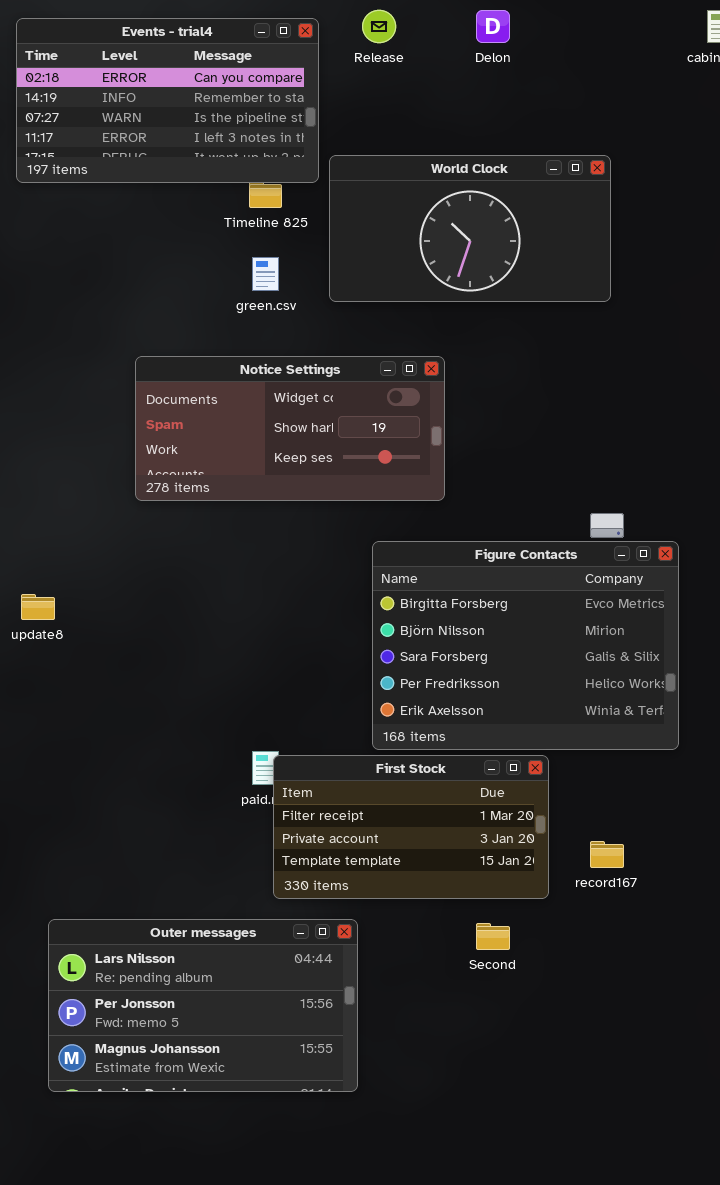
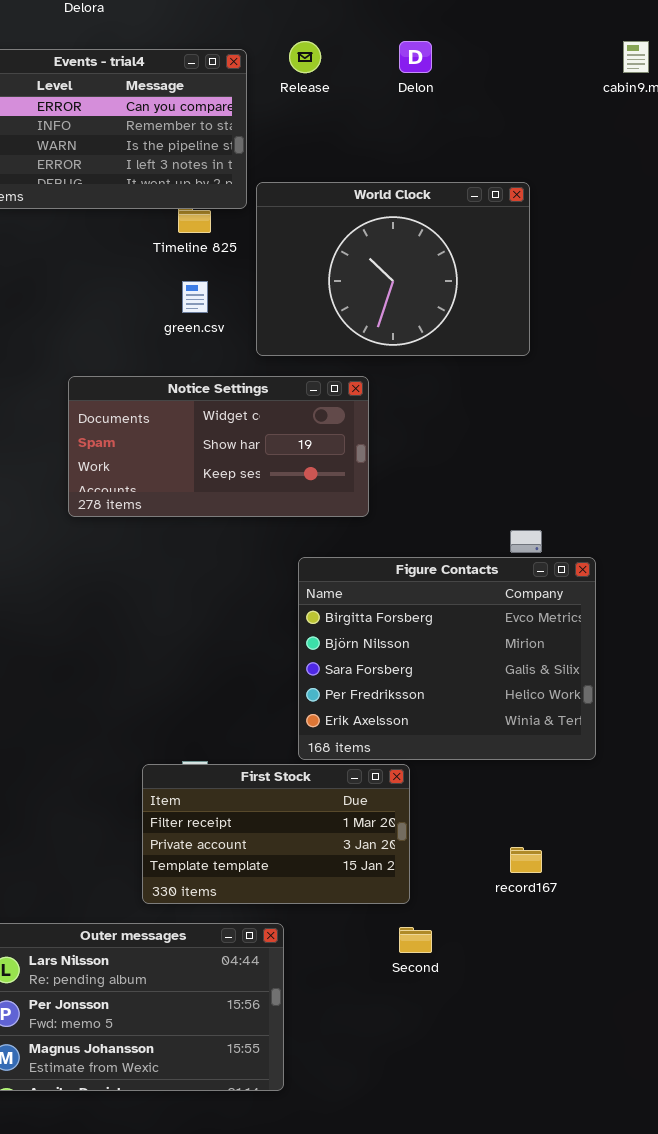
World Clock: [329,155,611,302] -> [256,182,530,356], resized
First Stock: [273,755,549,899] -> [142,764,410,904], moved

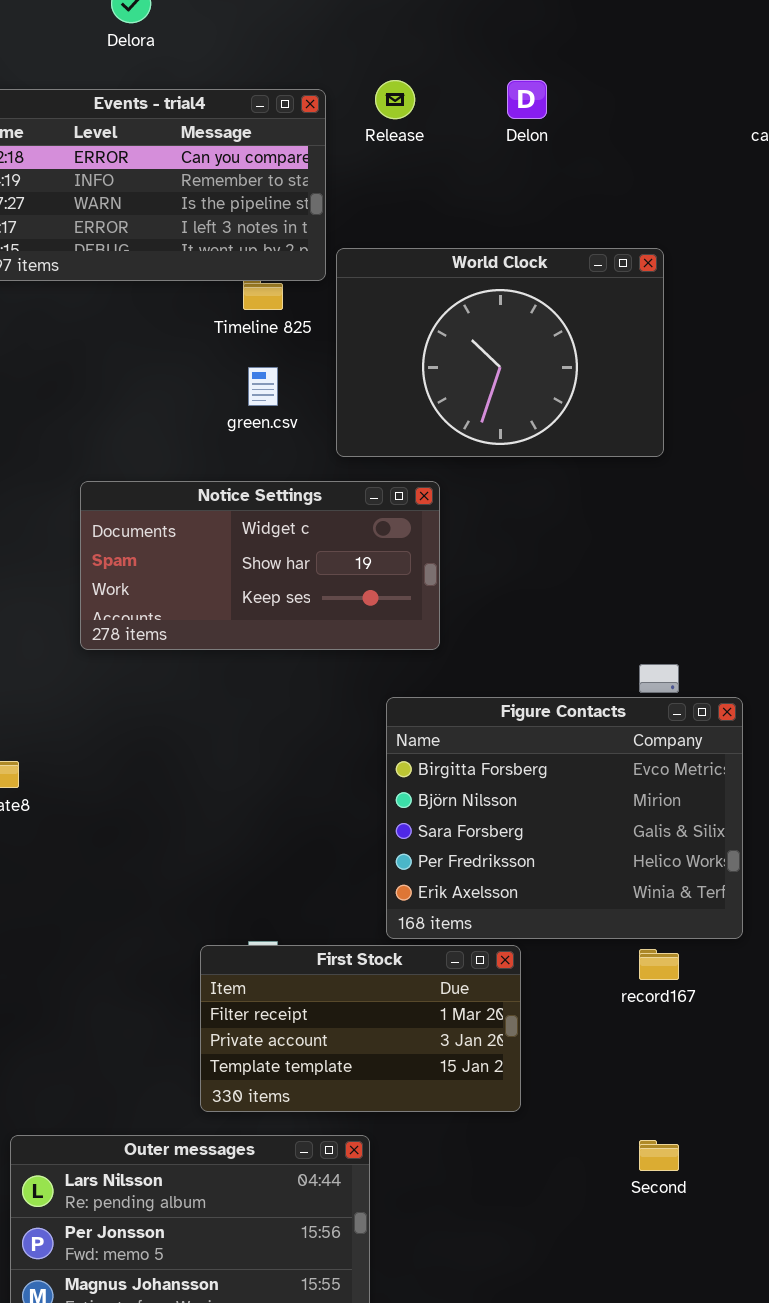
Notice Settings: [68,376,369,517] -> [80,481,440,650], moved
record167: [510,847,542,873] -> [639,949,679,980], moved
Second: [399,927,432,953] -> [639,1140,679,1171], moved

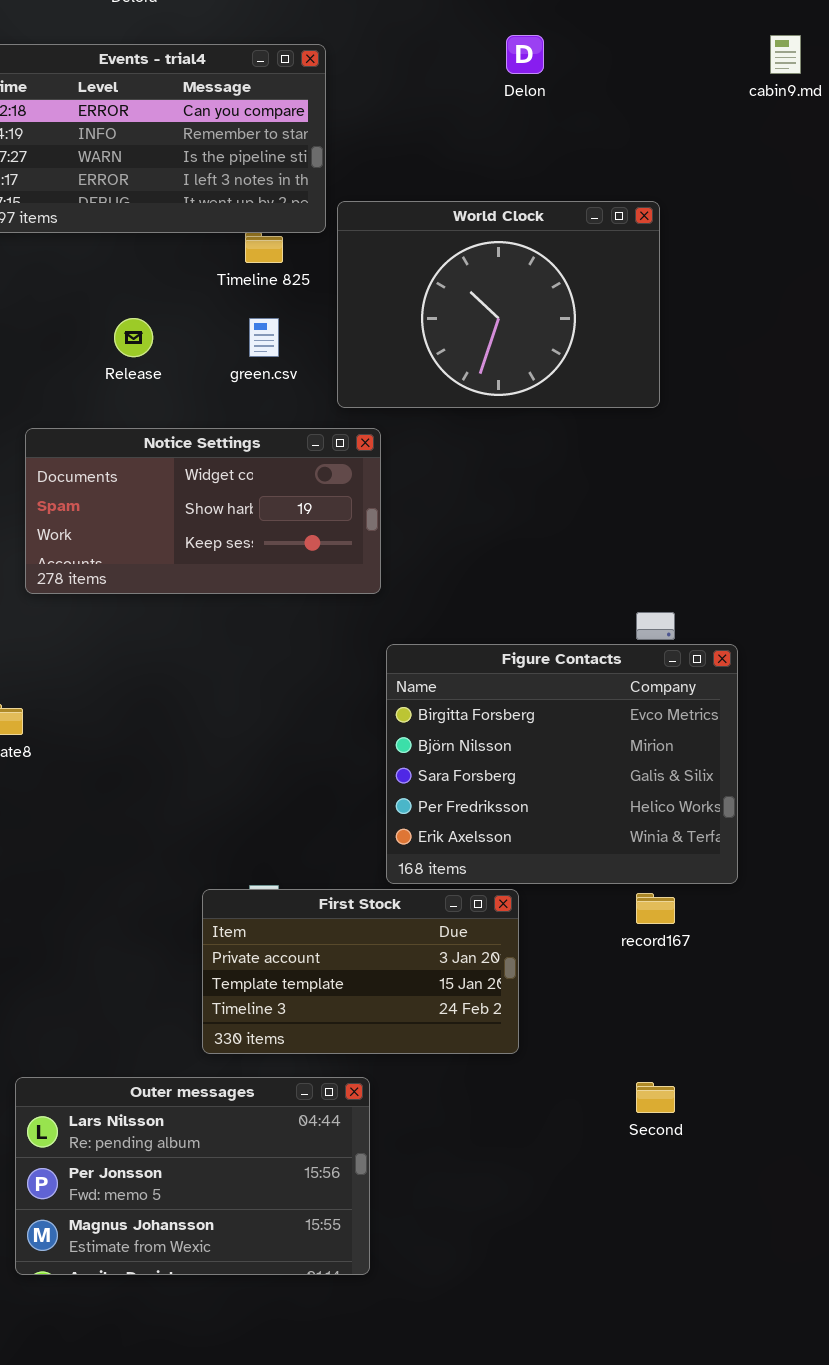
Release: [375,80,415,119] -> [114,318,153,357], moved
Notice Settings: [80,481,440,650] -> [25,428,381,594], moved
First Stock: [200,945,521,1112] -> [202,889,519,1054], scrolled down 1 row

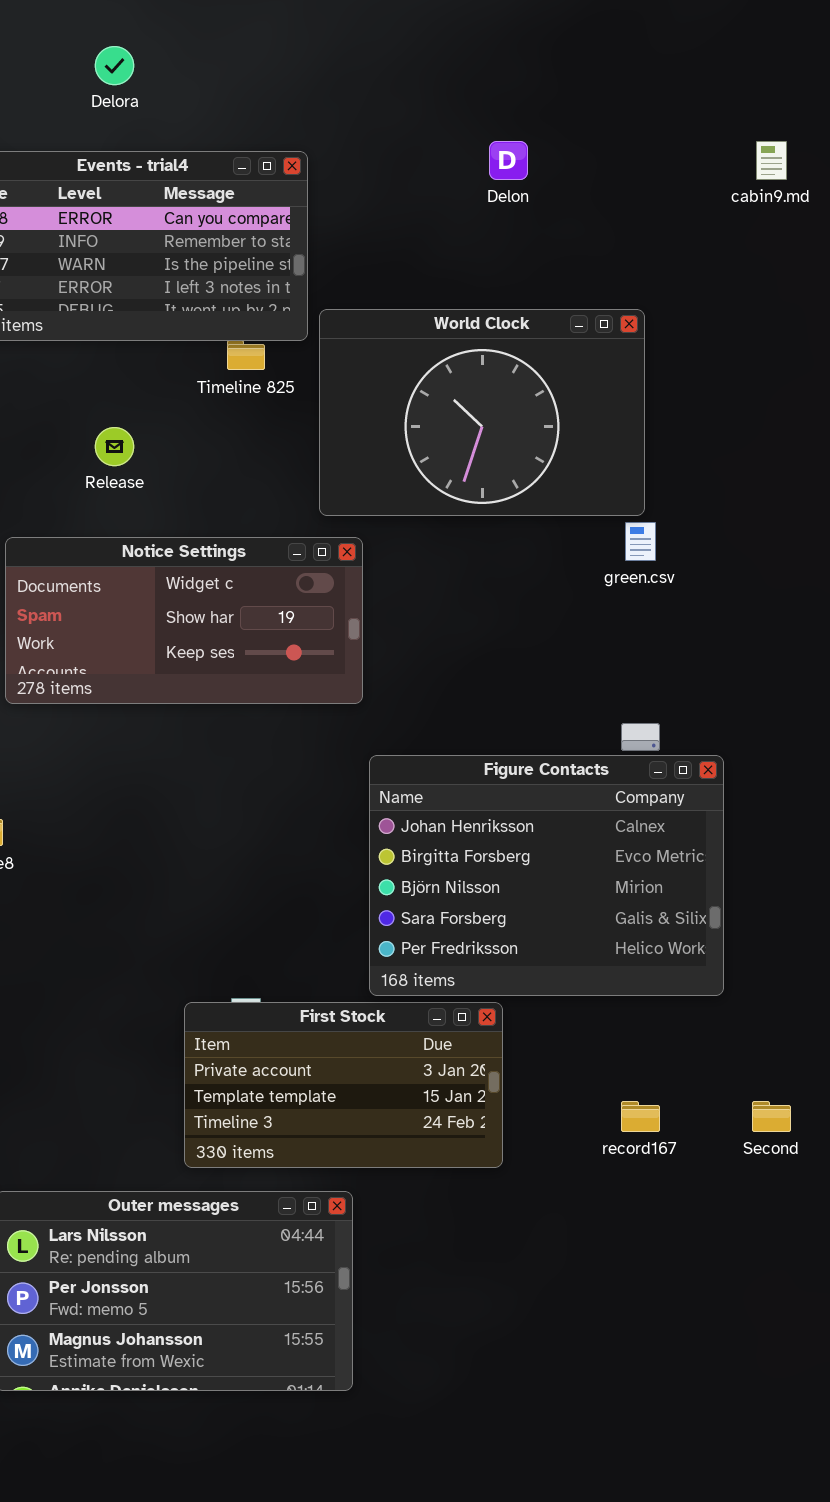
green.csv: [249,318,279,357] -> [625,522,656,561], moved
Figure Contacts: [386,644,738,884] -> [369,755,724,996], scrolled up 1 row
record167: [636,893,675,924] -> [621,1101,660,1132], moved
Second: [636,1082,675,1113] -> [752,1101,791,1132], moved

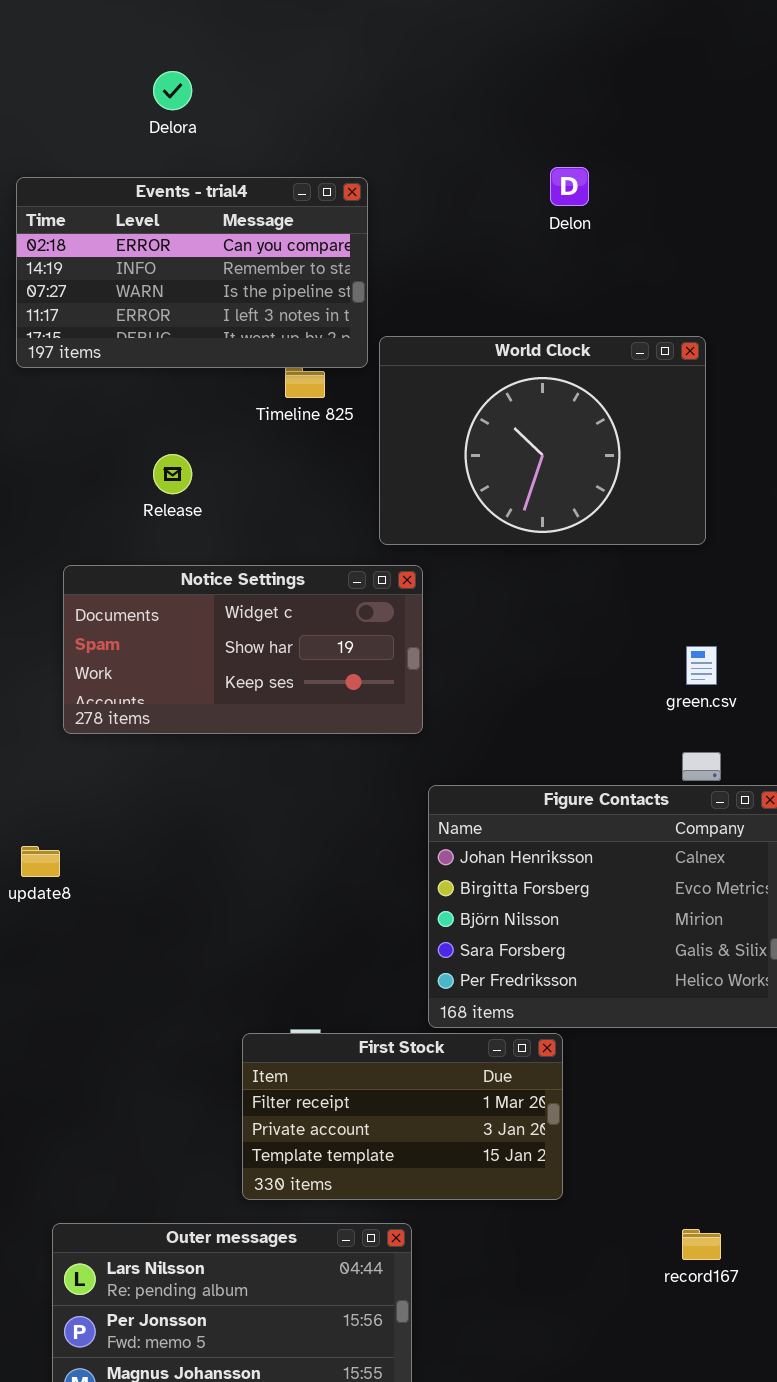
green.csv: [625,522,656,561] -> [686,646,717,685], moved
First Stock: [184,1002,503,1168] -> [242,1033,563,1200], scrolled up 1 row
record167: [621,1101,660,1132] -> [682,1229,721,1260], moved

